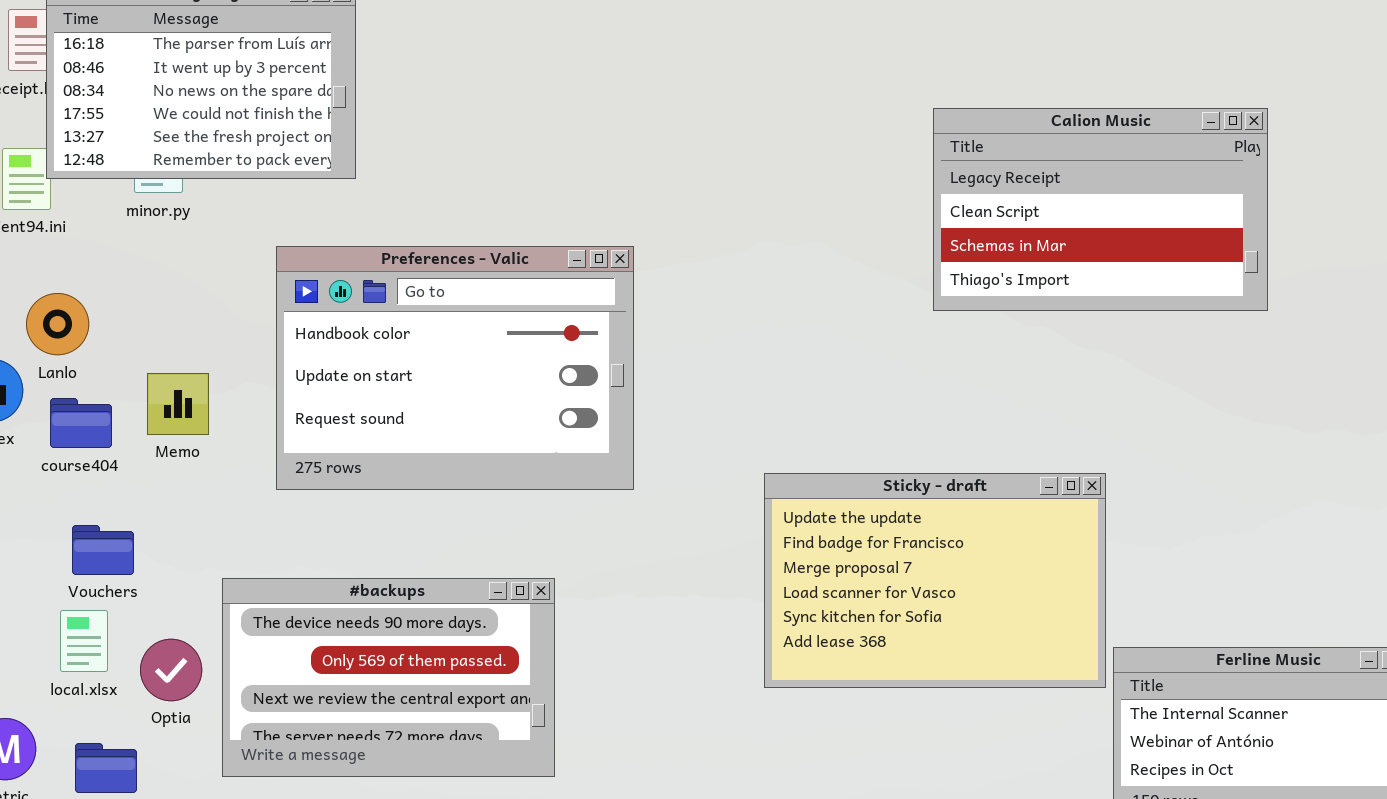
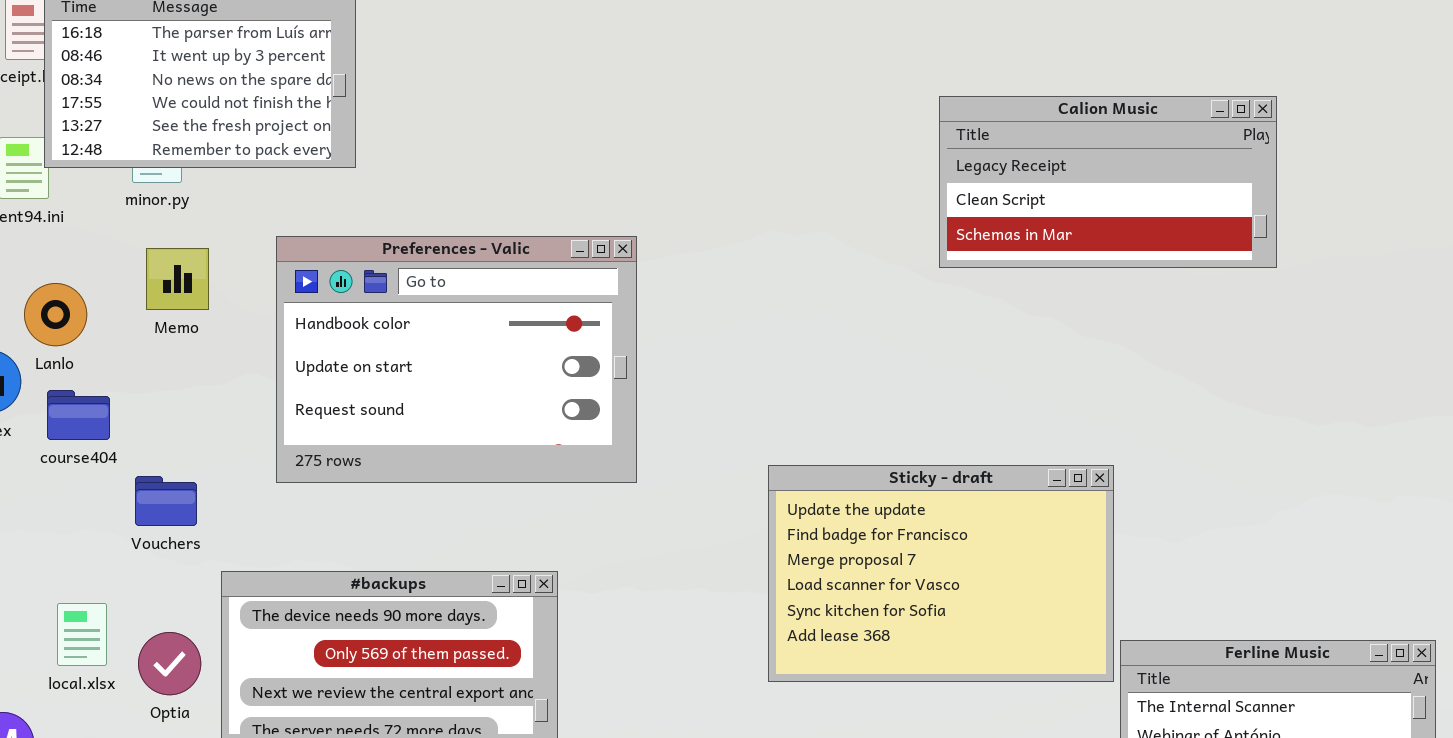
Calion Music: [933,108,1268,311] -> [939,96,1277,268], resized
Memo: [147,373,209,435] -> [146,248,209,310], moved
Vouchers: [72,525,134,575] -> [135,476,197,526], moved

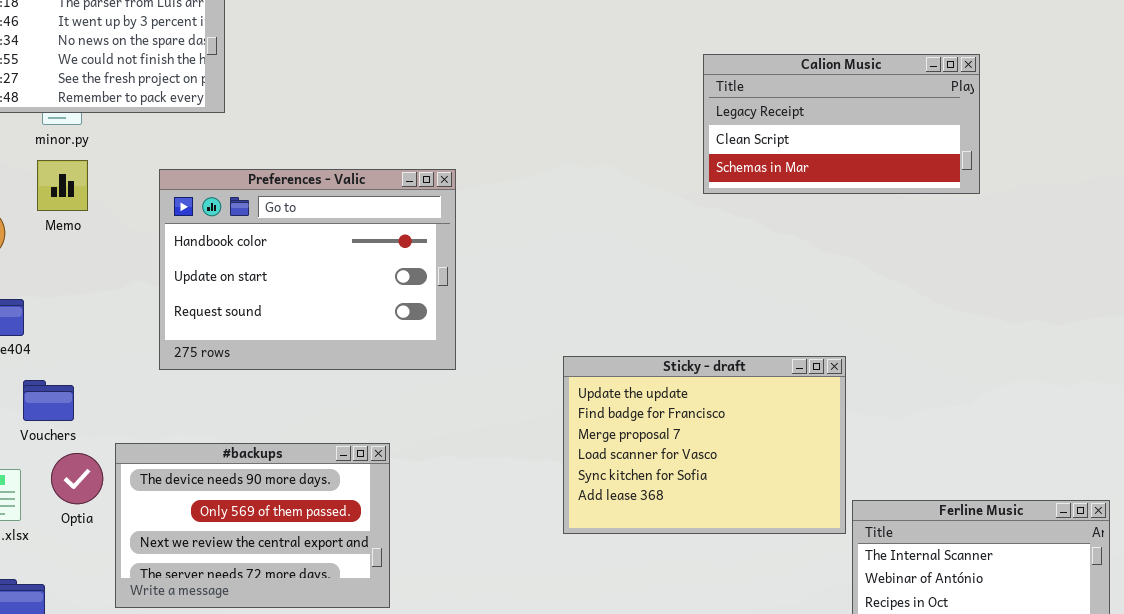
Memo: [146,248,209,310] -> [37,160,88,211], moved
Vouchers: [135,476,197,526] -> [23,380,74,421], moved
Optia: [138,632,201,695] -> [51,453,103,504], moved

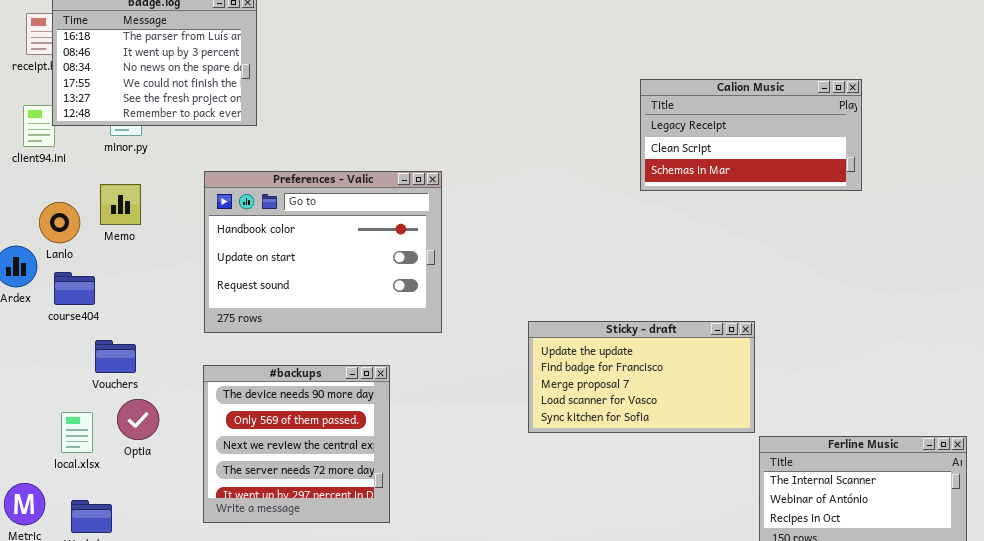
Memo: [37,160,88,211] -> [100,184,141,225], moved
Sticky - draft: [563,356,846,534] -> [528,321,755,433], resized
#backups: [115,443,390,608] -> [203,365,390,523], resized

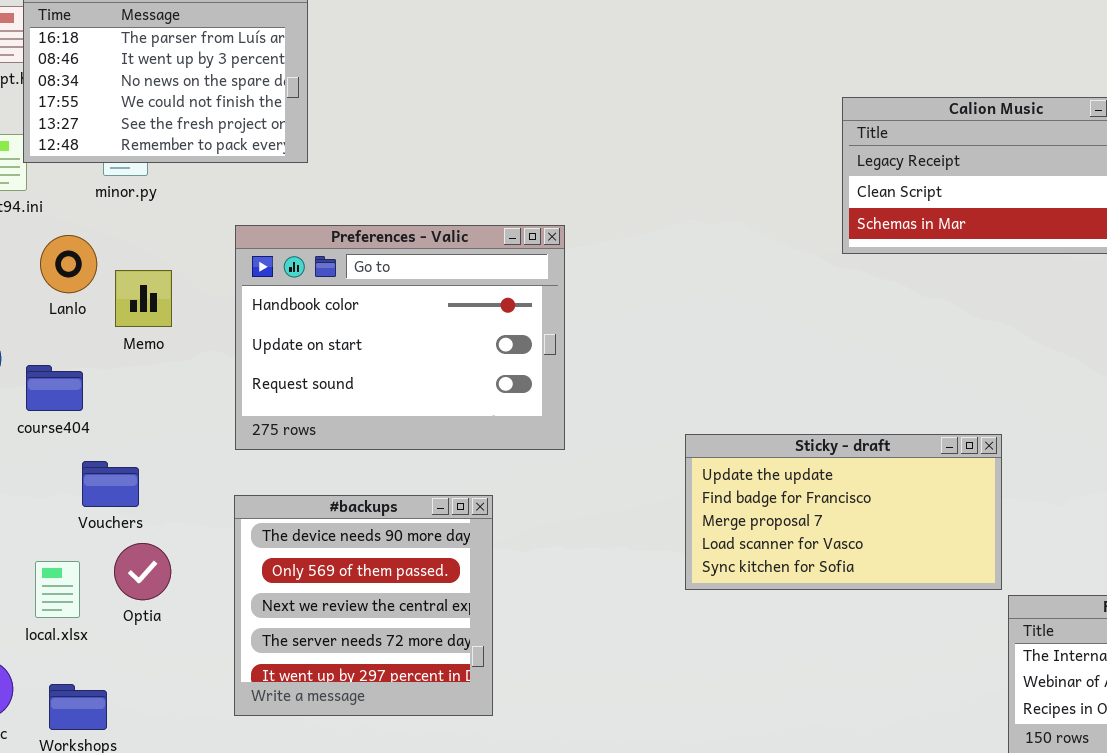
Memo: [100,184,141,225] -> [115,270,172,327], moved
Lanlo: [39,202,80,243] -> [40,235,97,293], moved

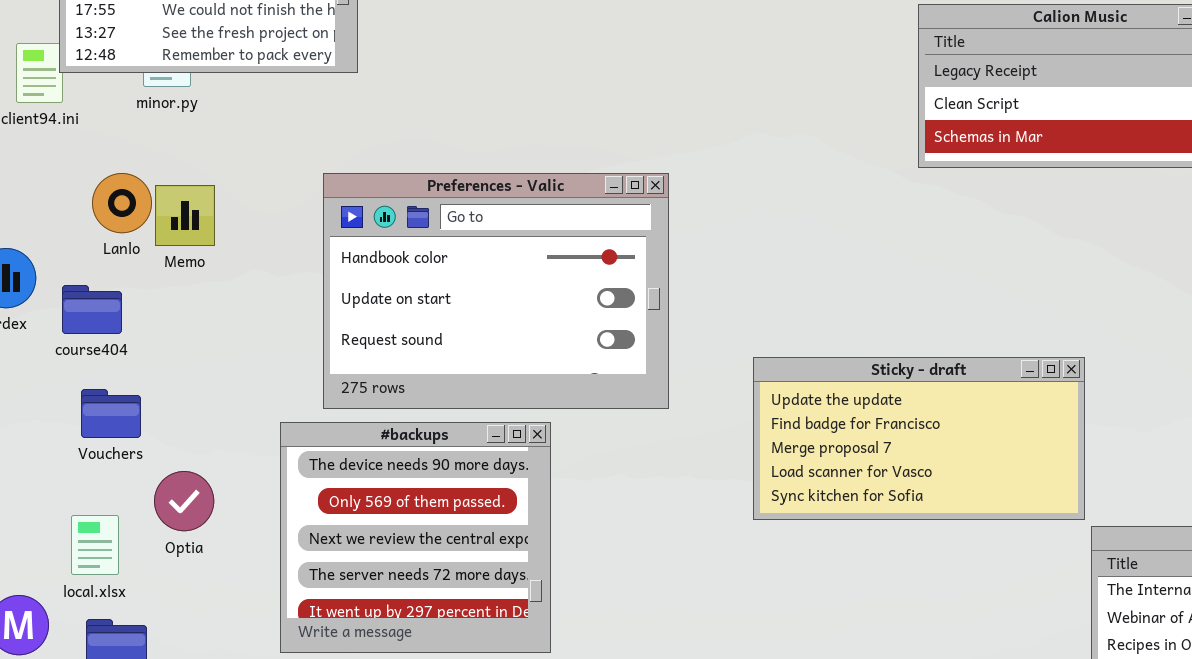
Preferences - Valic: [235,225,565,450] -> [323,173,669,409], moved
Lanlo: [40,235,97,293] -> [92,173,152,233], moved
Vouchers: [82,461,139,507] -> [81,389,141,438], moved
local.xlsx: [35,561,80,618] -> [71,515,119,575], moved

